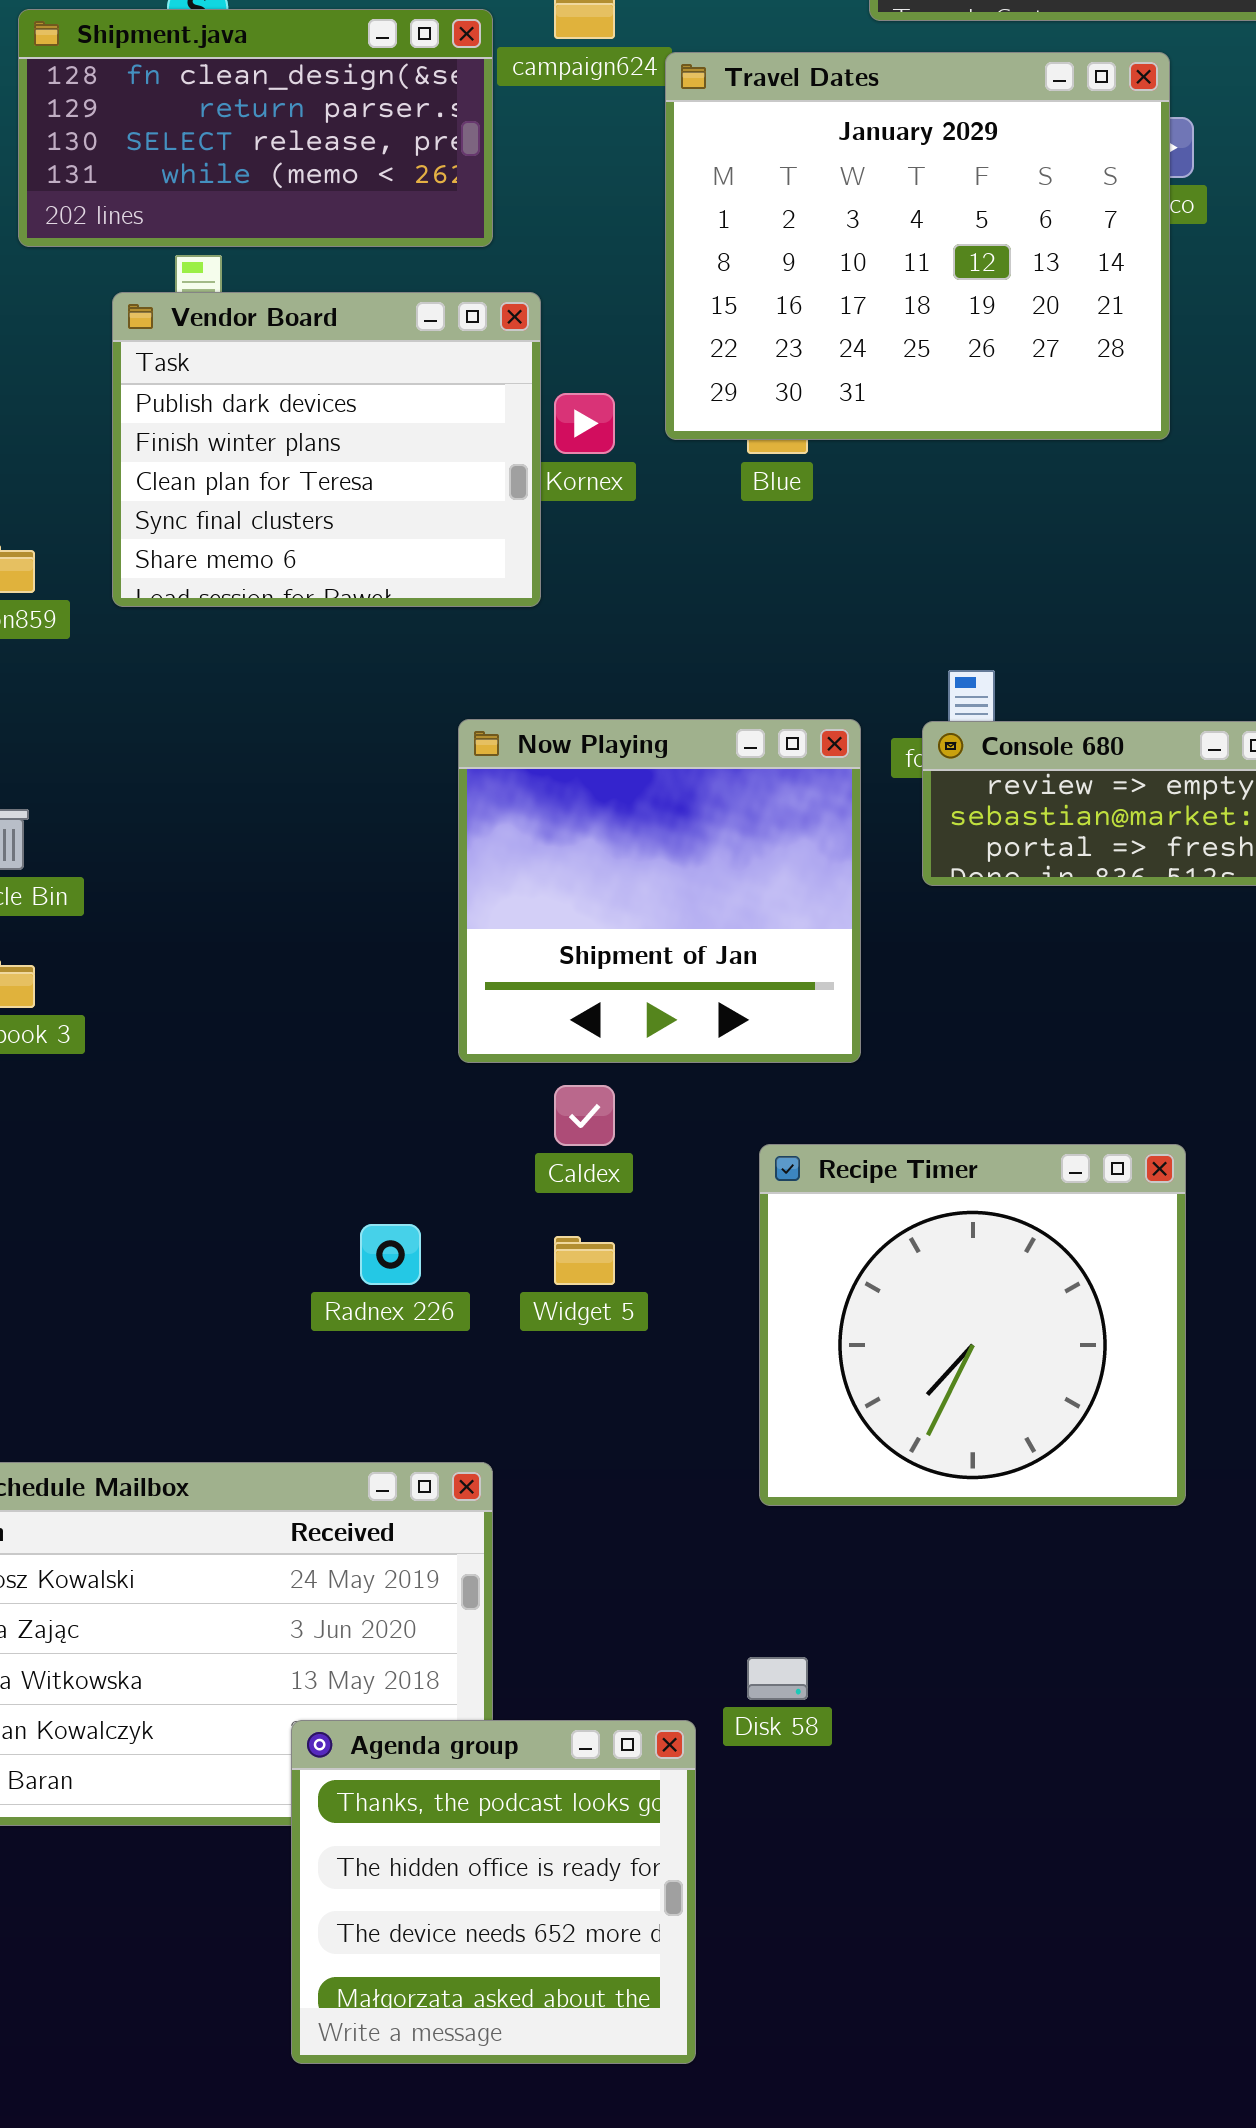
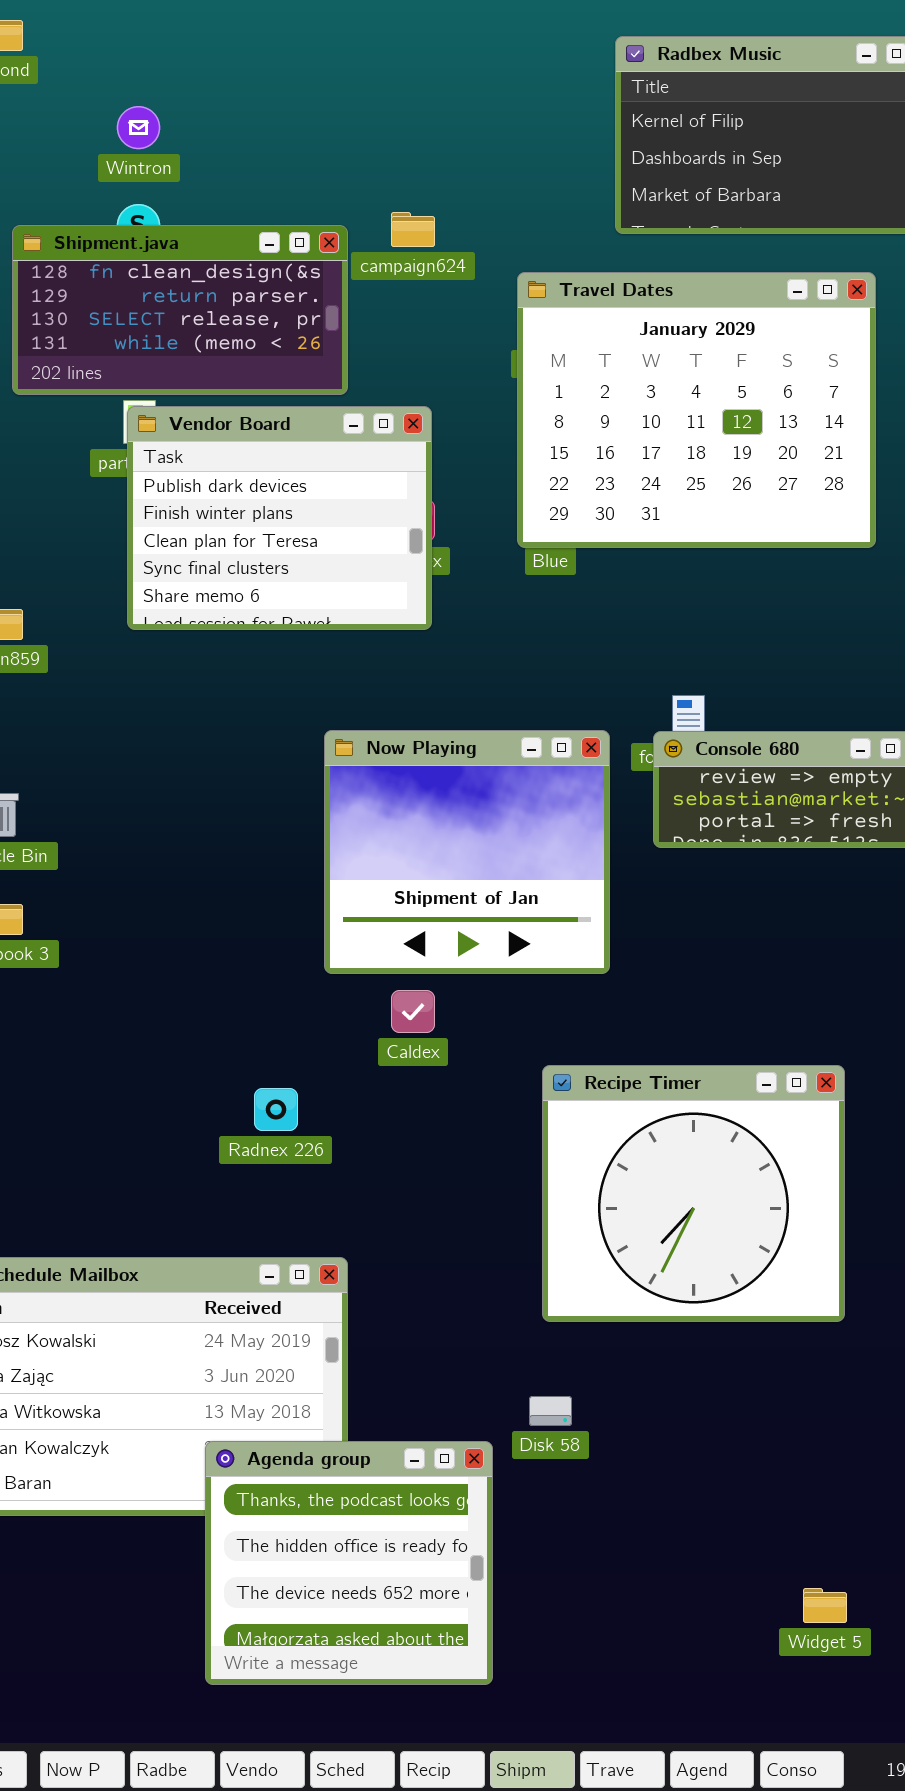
Travel Dates: [665,52,1170,440] -> [517,272,876,548], moved
Vendor Board: [112,292,541,607] -> [127,406,432,630], moved
Recipe Timer: [759,1144,1186,1506] -> [542,1065,845,1322], moved
Widget 5: [554,1236,615,1285] -> [803,1588,847,1623], moved

